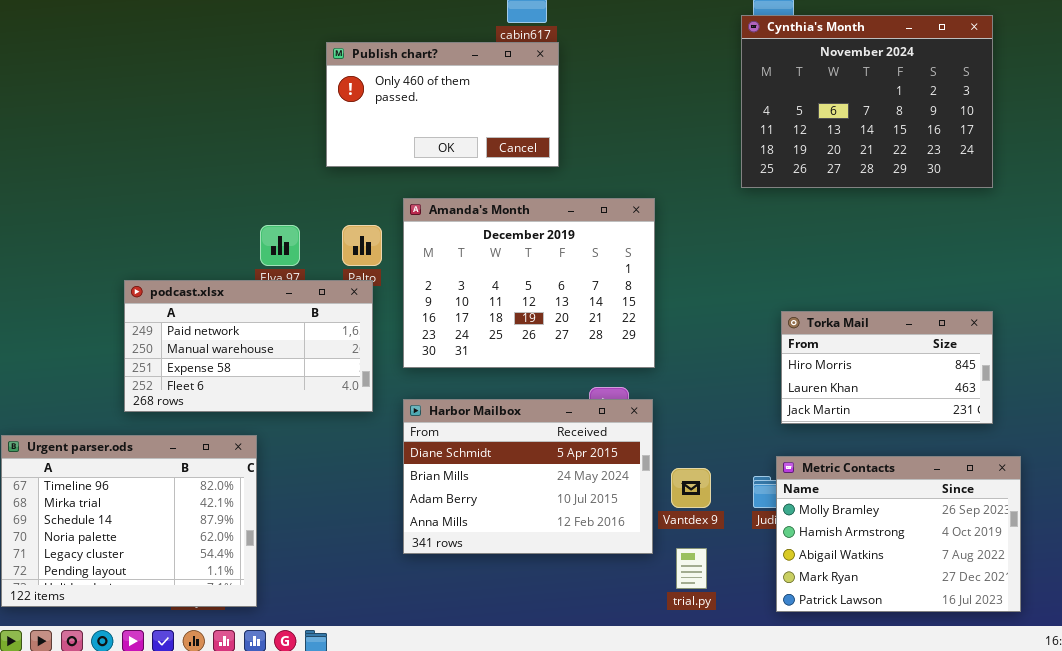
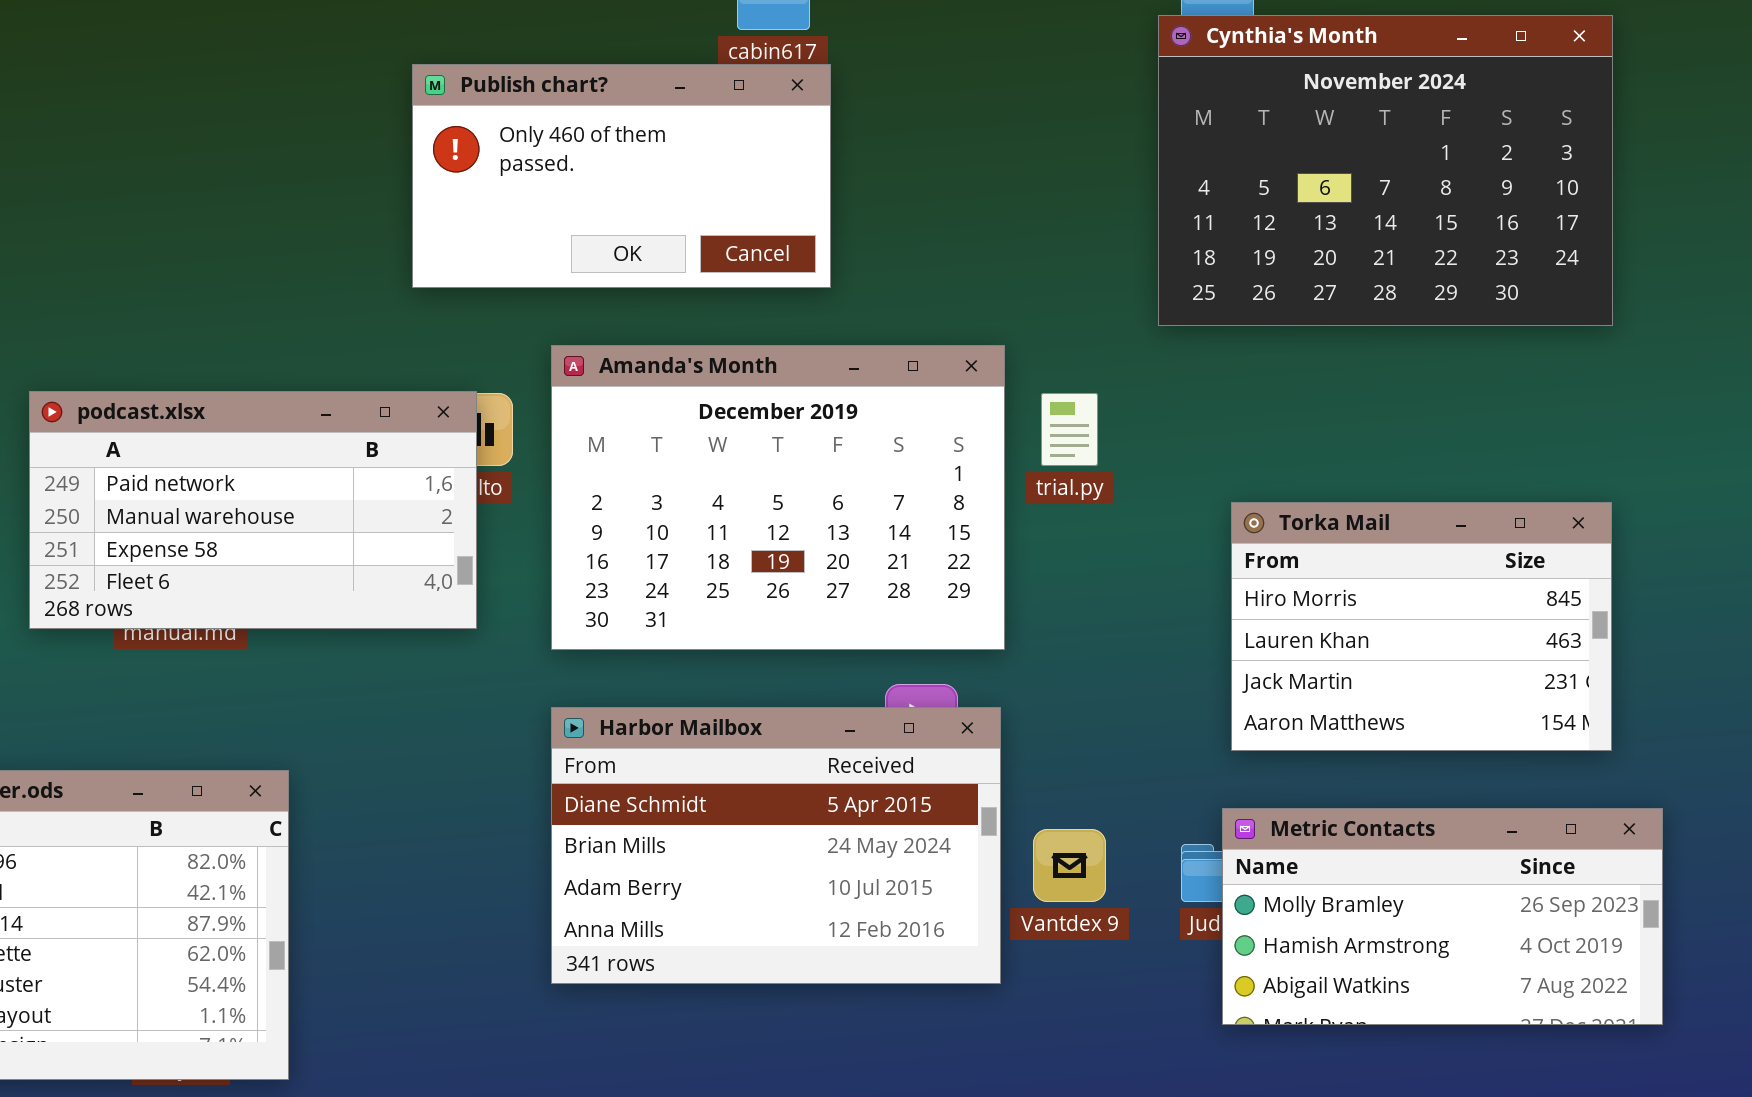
podcast.xlsx: [124,280,373,412] -> [29,391,477,629], moved
Torka Mail: [781,311,993,424] -> [1231,502,1612,751], resized
Metric Contacts: [776,456,1021,612] -> [1222,808,1663,1025], resized
trial.py: [676,548,707,589] -> [1041,393,1098,466], moved

